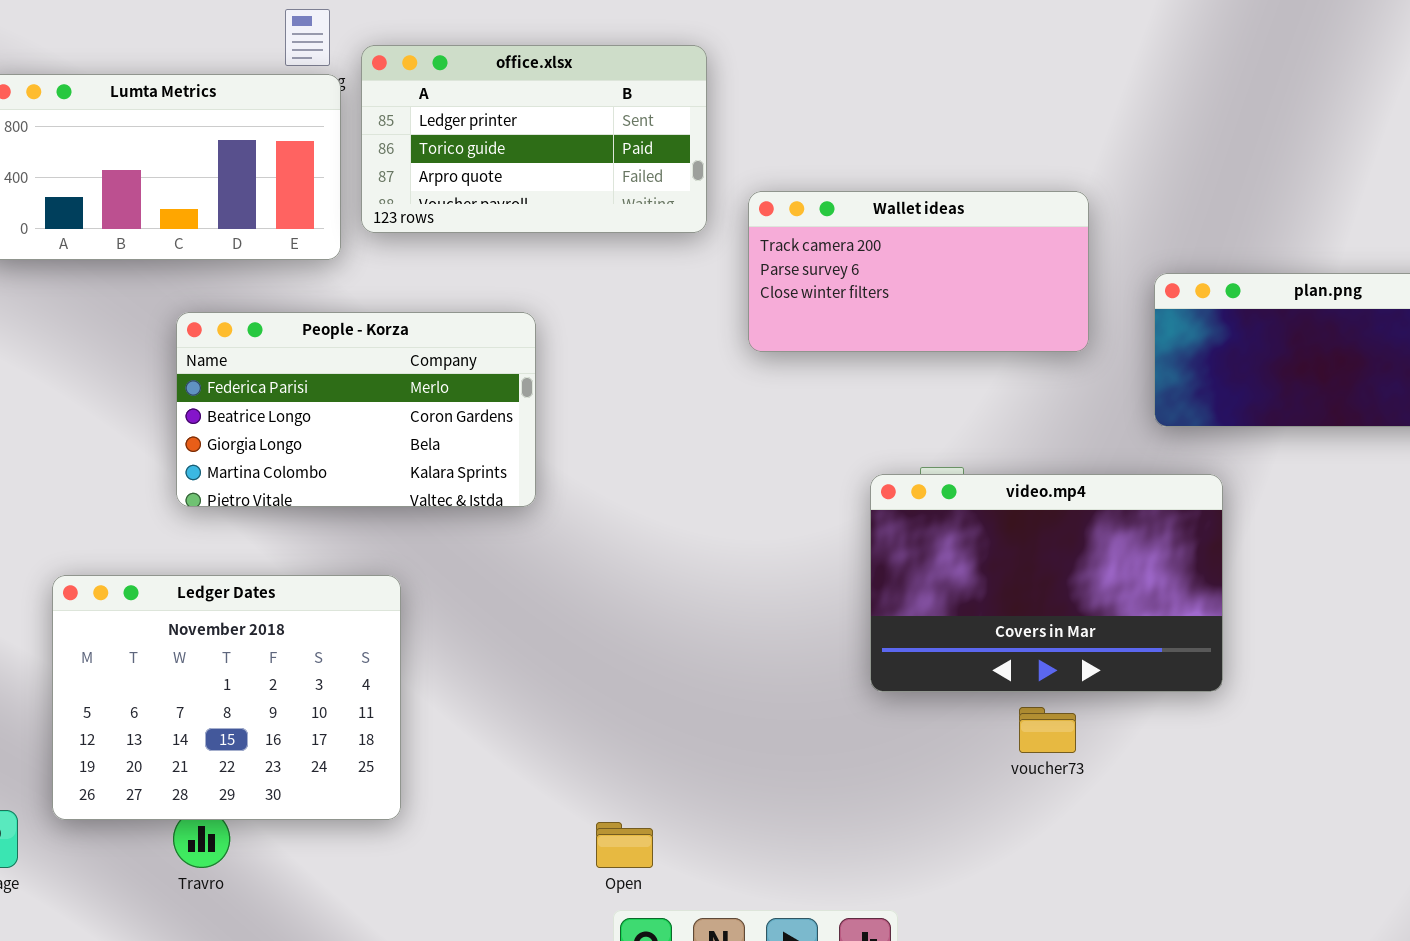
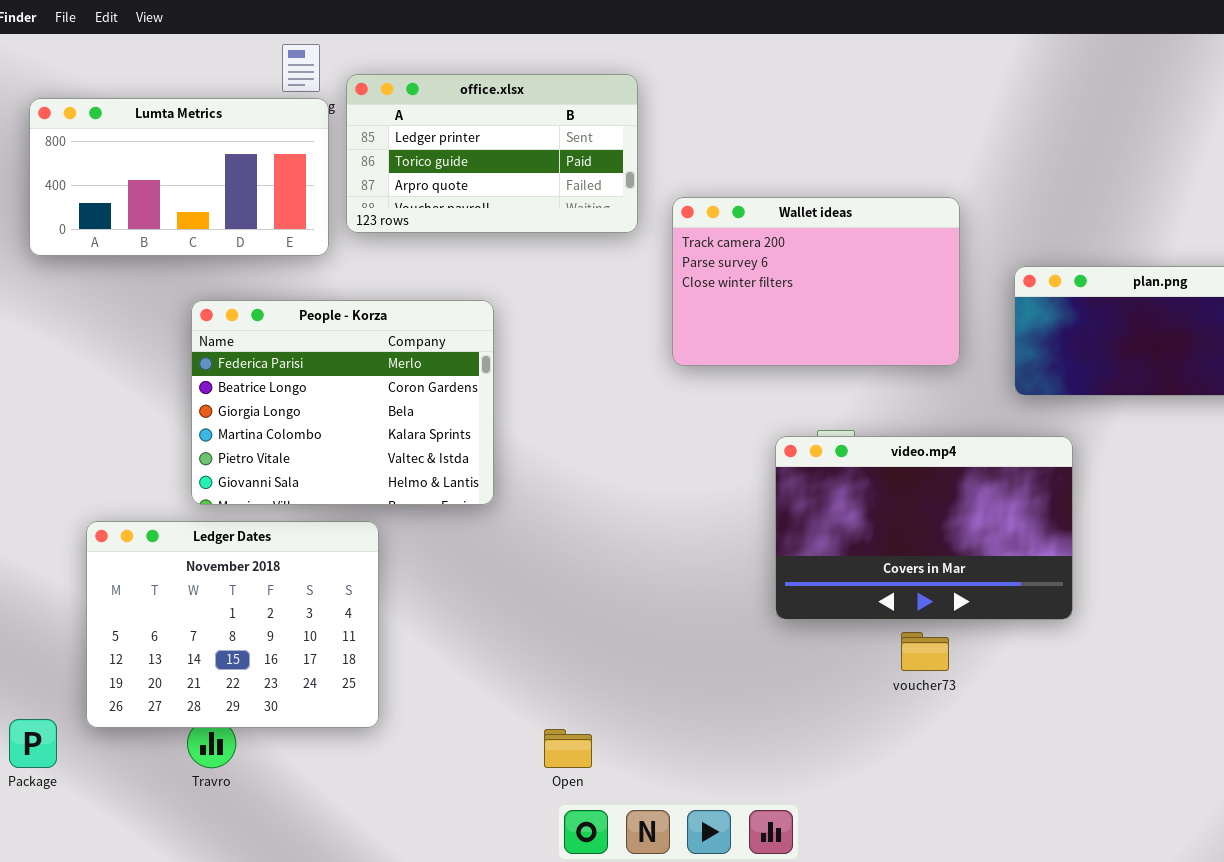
Wallet ideas: [748,191,1089,352] -> [672,197,960,366], resized
People - Korza: [176,312,536,507] -> [191,300,494,505], resized

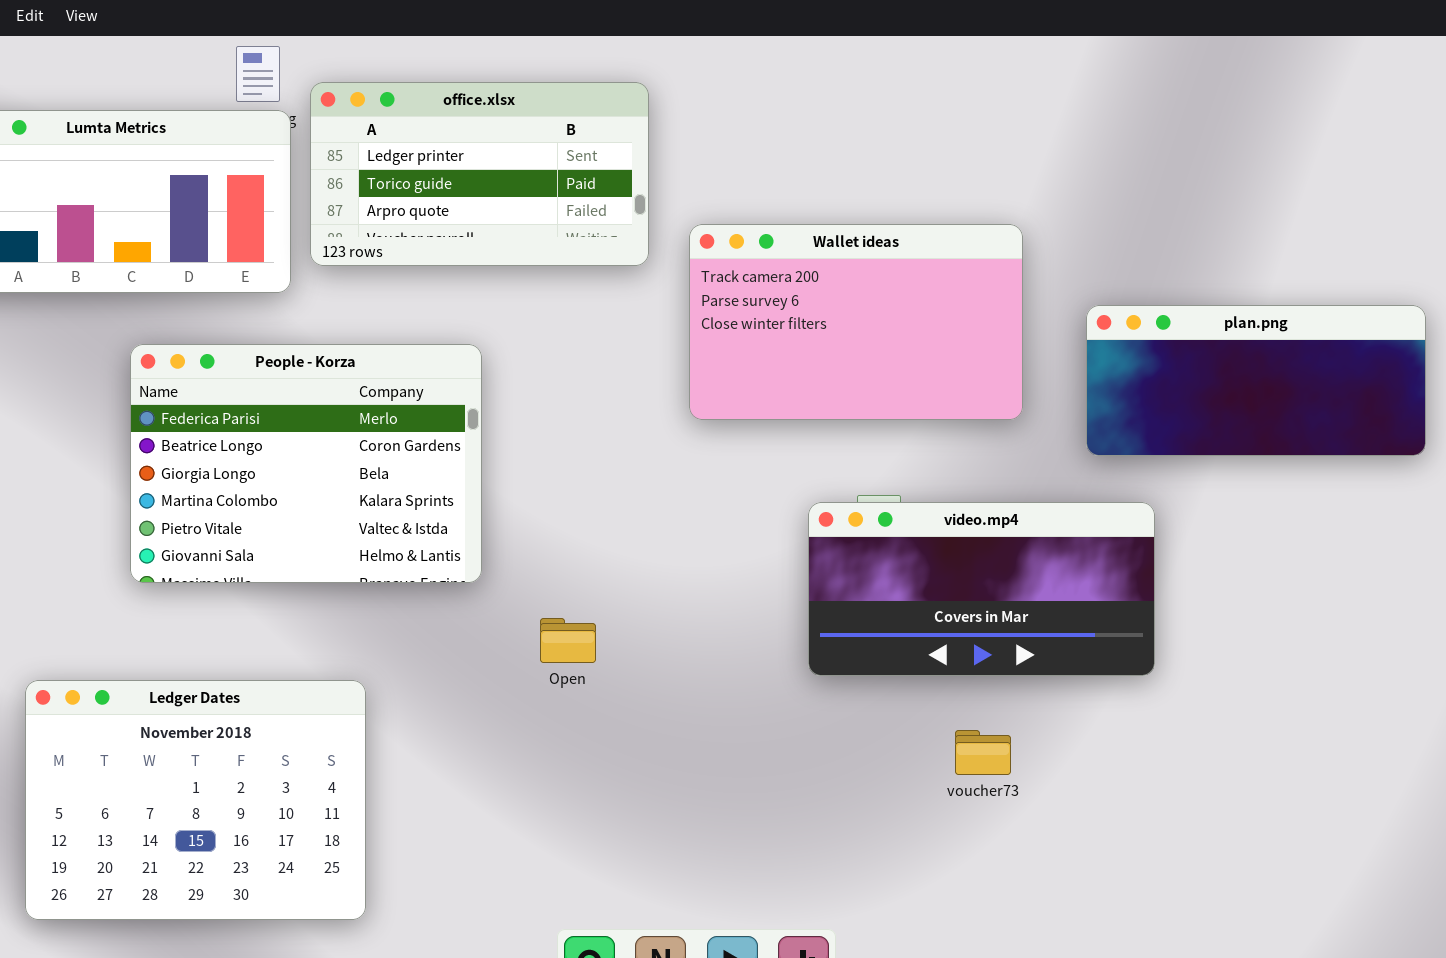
video.mp4: [775,436,1073,620] -> [808,502,1155,676], resized
Ledger Dates: [86,521,379,728] -> [25,680,366,920], moved
Open: [544,729,592,768] -> [540,618,596,663], moved

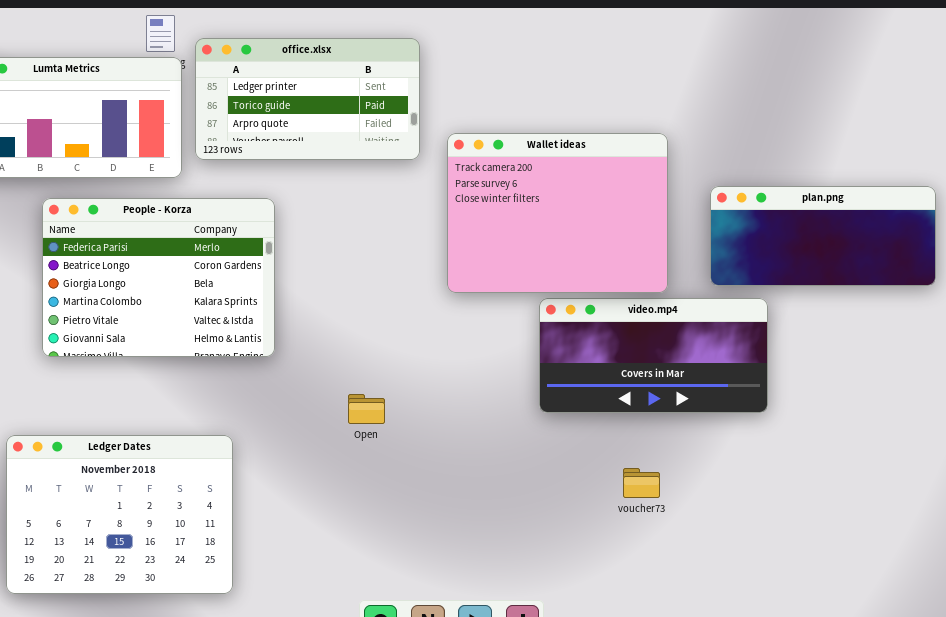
Wallet ideas: [689,224,1023,420] -> [447,133,668,293], resized
People - Korza: [130,344,482,583] -> [42,198,275,357], moved
video.mp4: [808,502,1155,676] -> [539,298,768,413], moved

